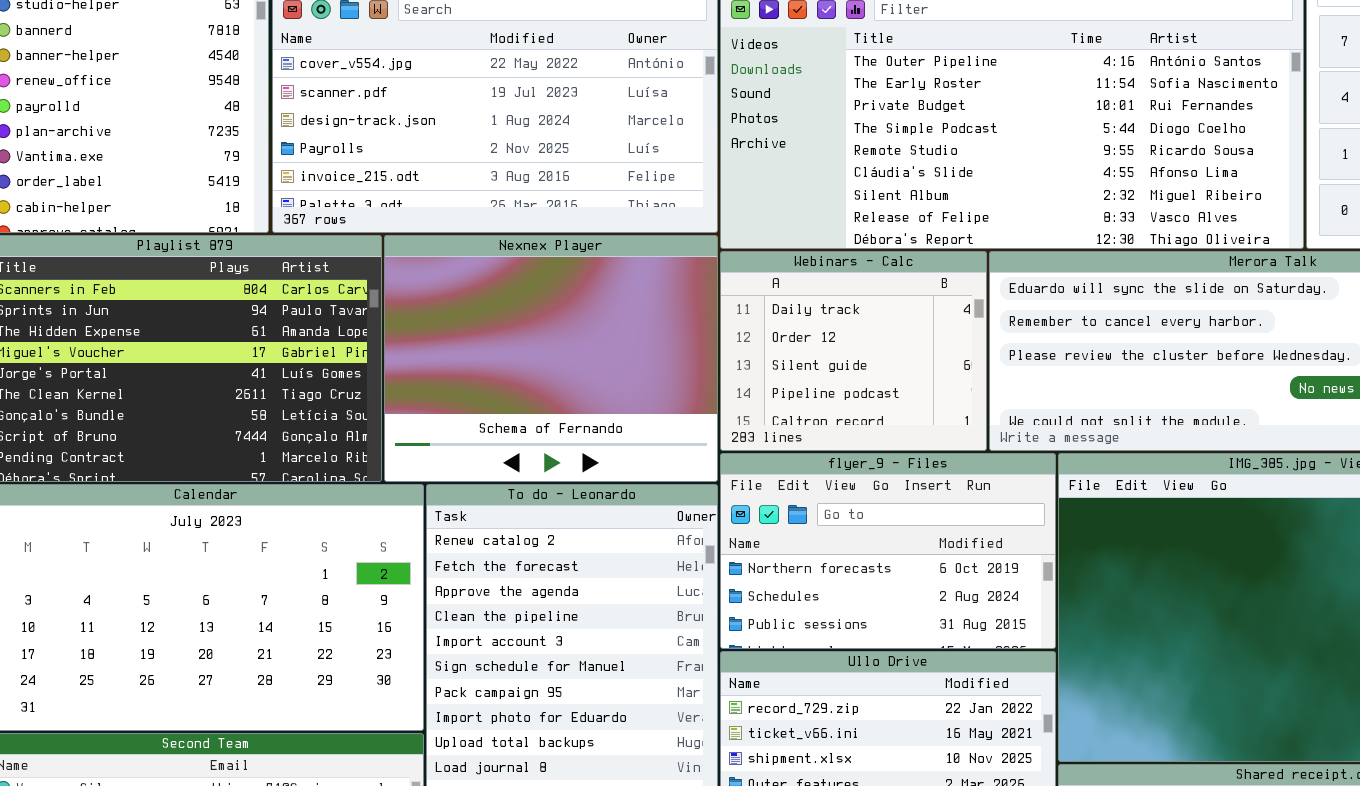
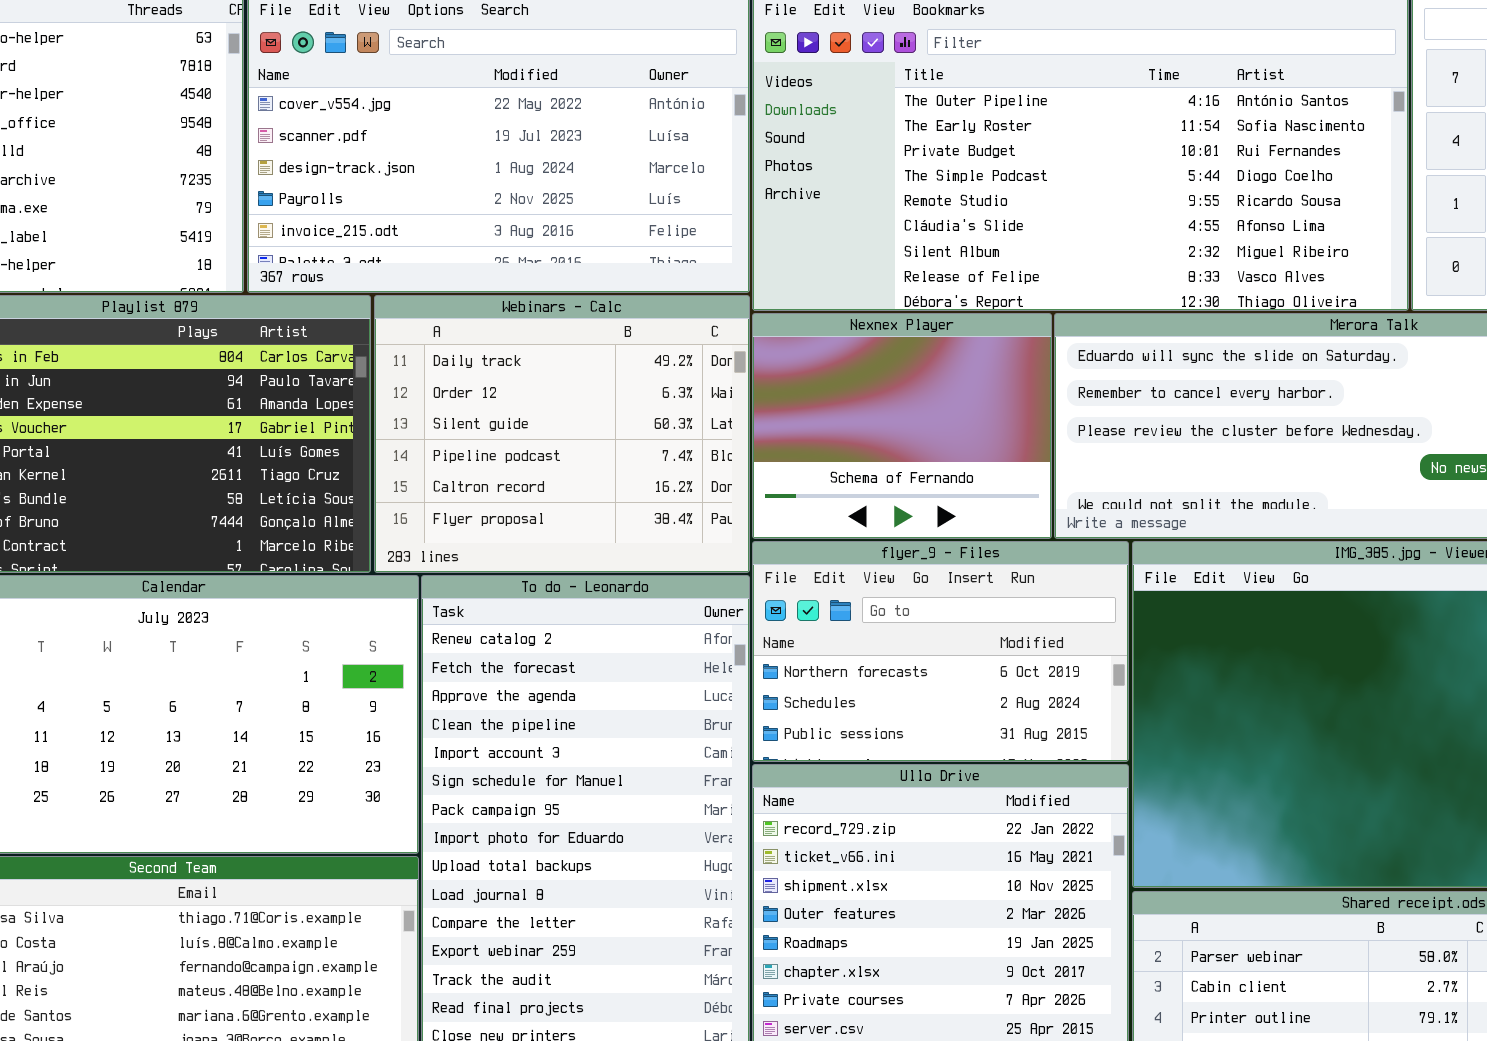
Nexnex Player: [384,235,718,482] -> [752,313,1052,539], moved, resized
Webinars - Calc: [720,251,987,451] -> [374,295,750,573], moved, resized

